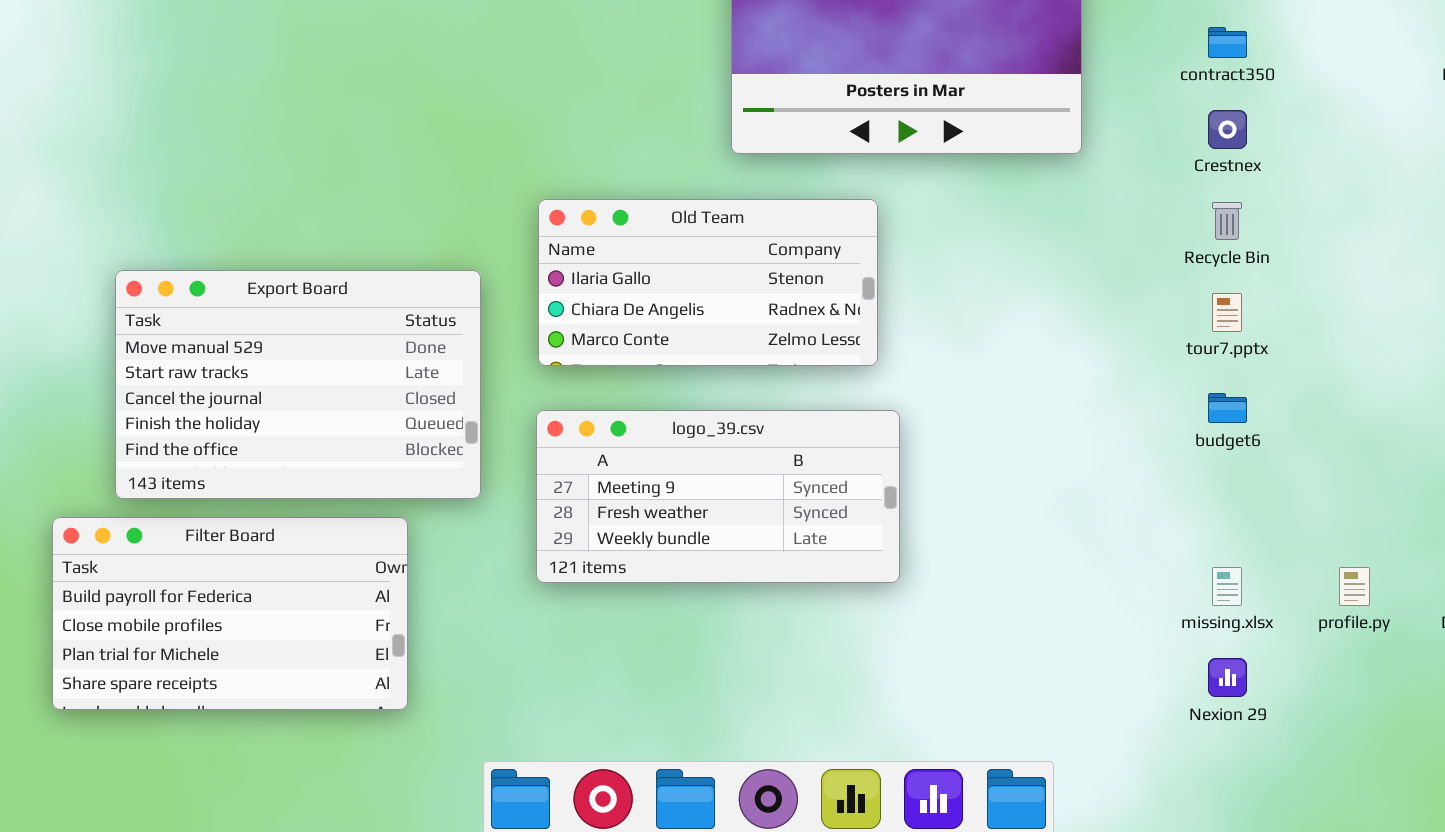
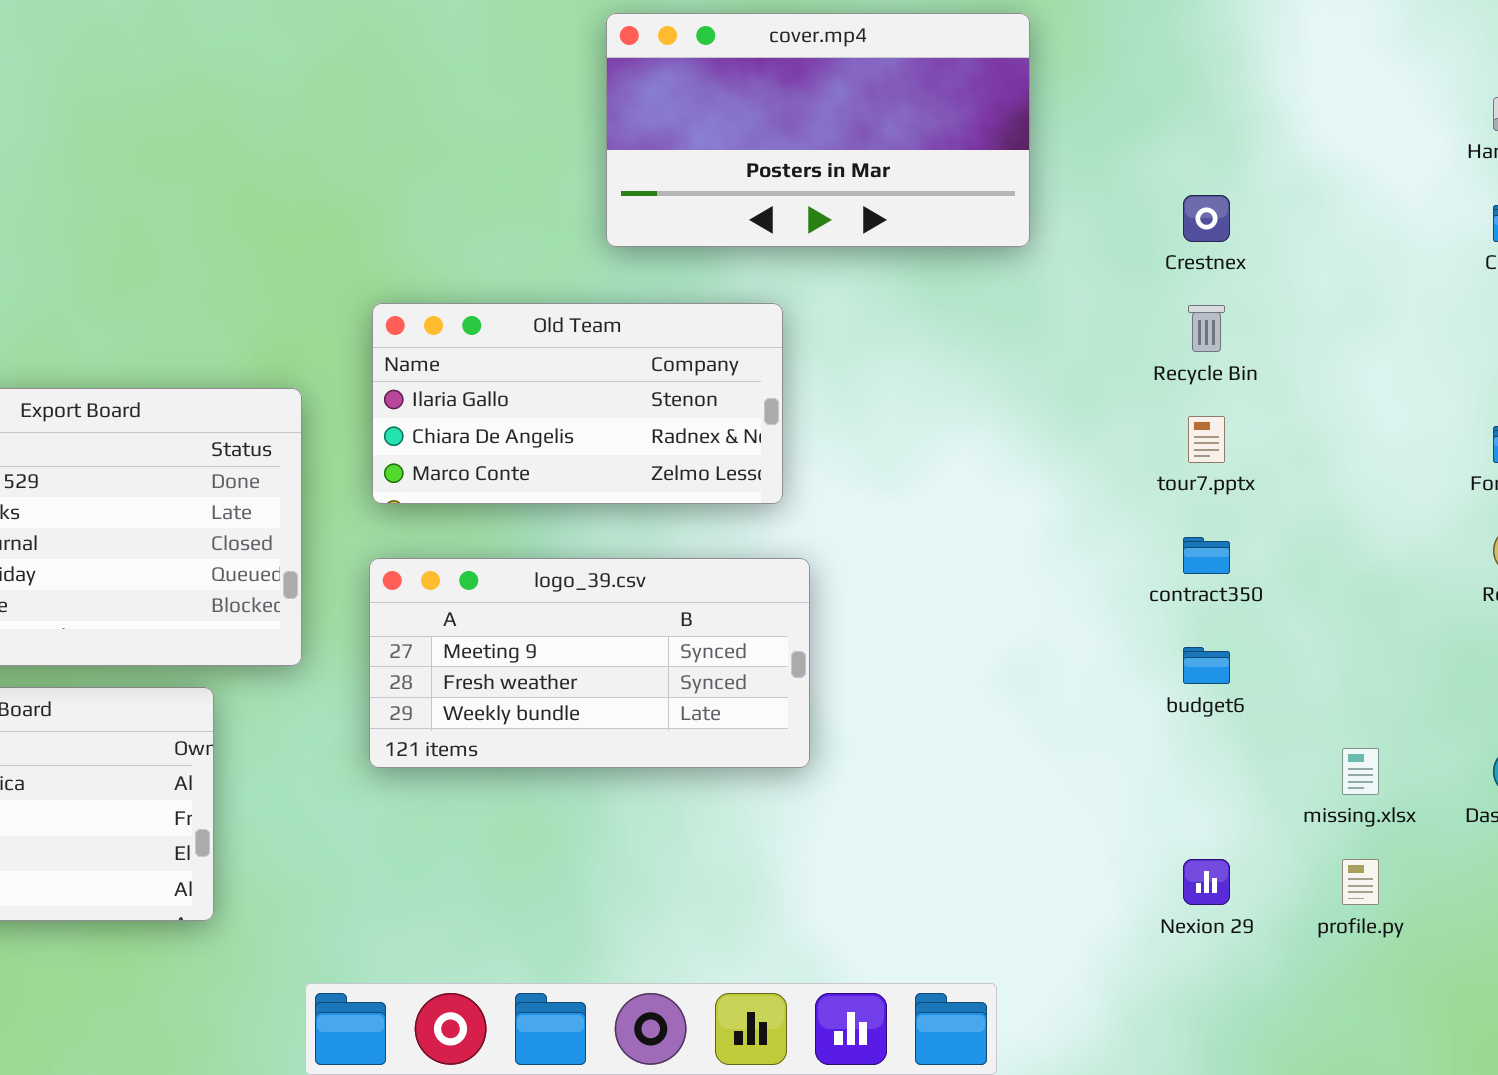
contract350: [1208,27,1247,58] -> [1183,537,1230,574], moved
budget6: [1208,393,1247,423] -> [1183,647,1230,684], moved
missing.xlsx: [1212,567,1242,606] -> [1342,748,1379,795], moved
profile.py: [1339,567,1370,606] -> [1342,859,1379,905], moved

